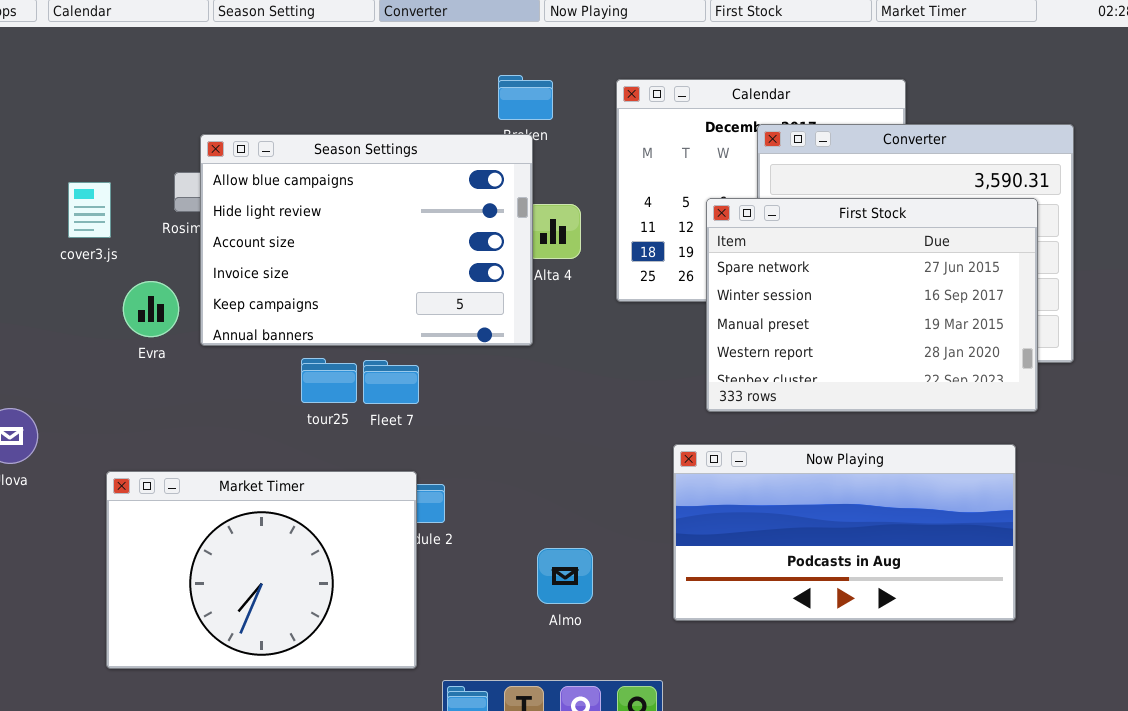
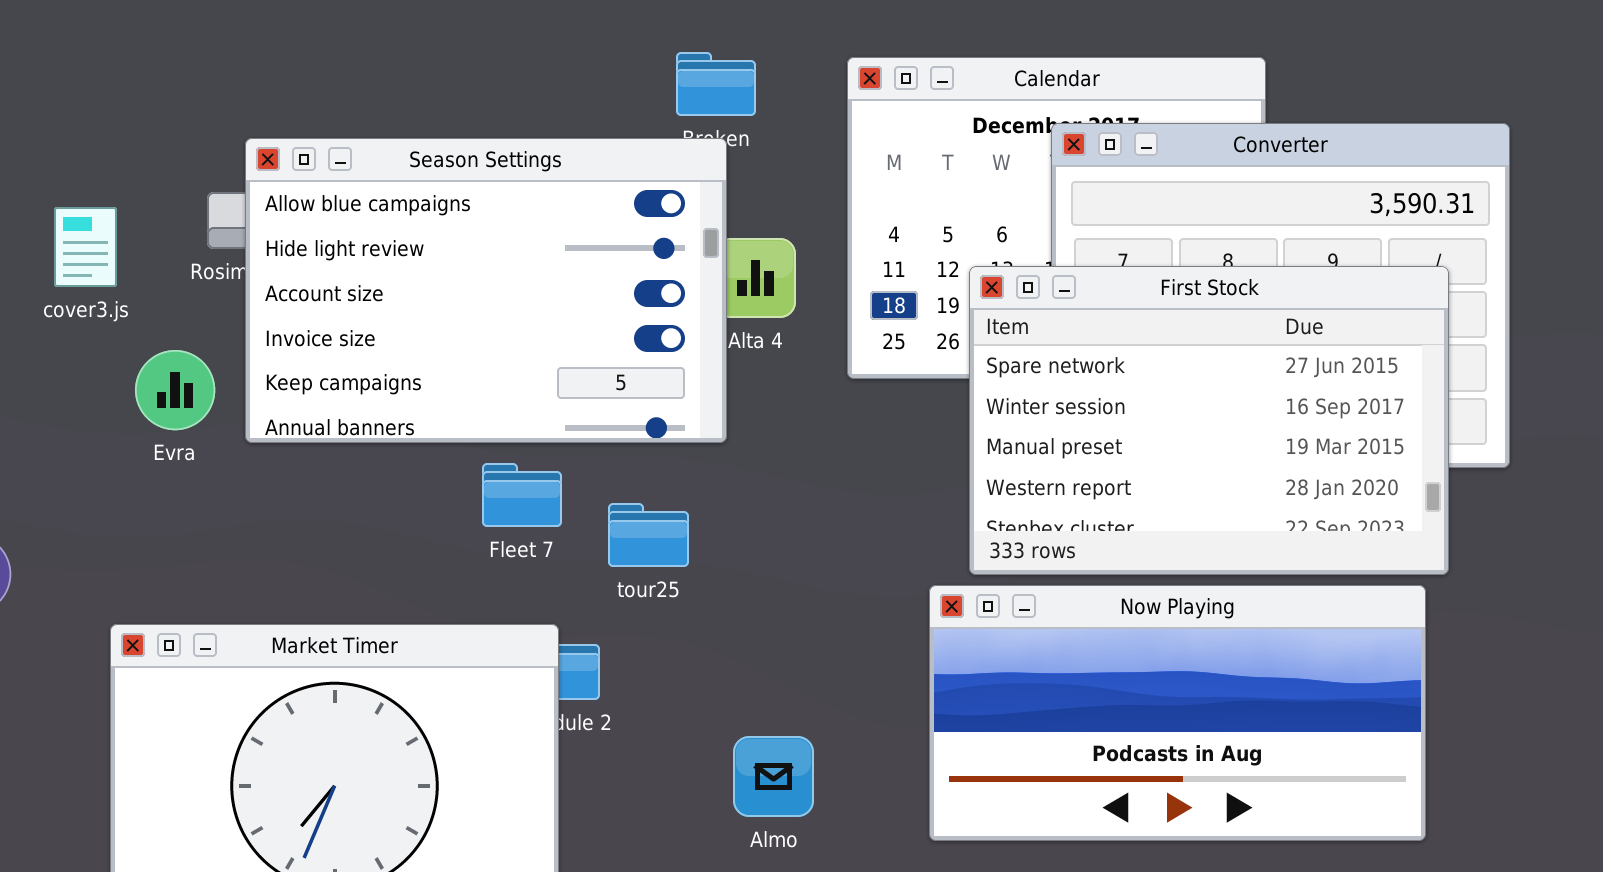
First Stock: [706,198,1038,412] -> [969,266,1449,575], moved
tour25: [301,358,357,403] -> [608,503,689,567], moved

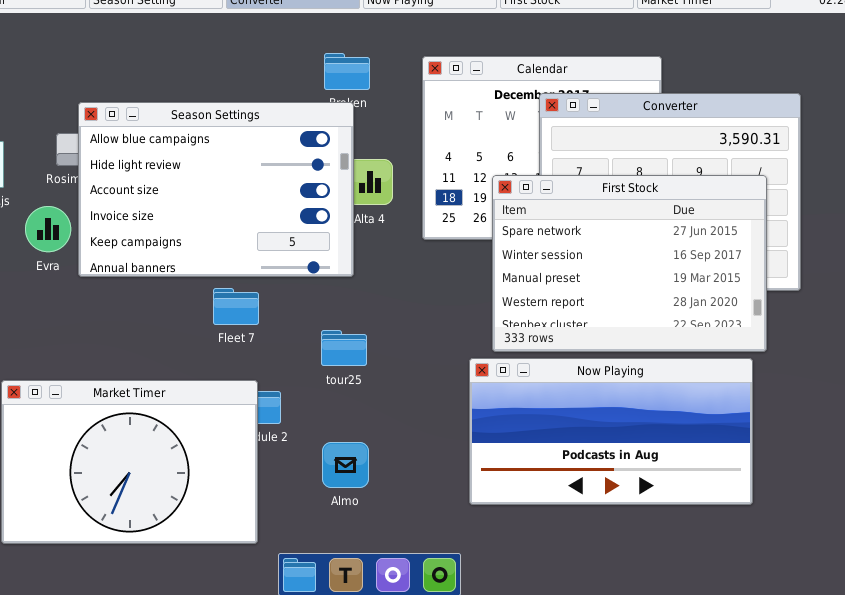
Evra: [135,350,215,430] -> [25,206,71,252], moved
tour25: [608,503,689,567] -> [321,330,367,366], moved
Almo: [733,736,814,817] -> [322,442,369,488], moved

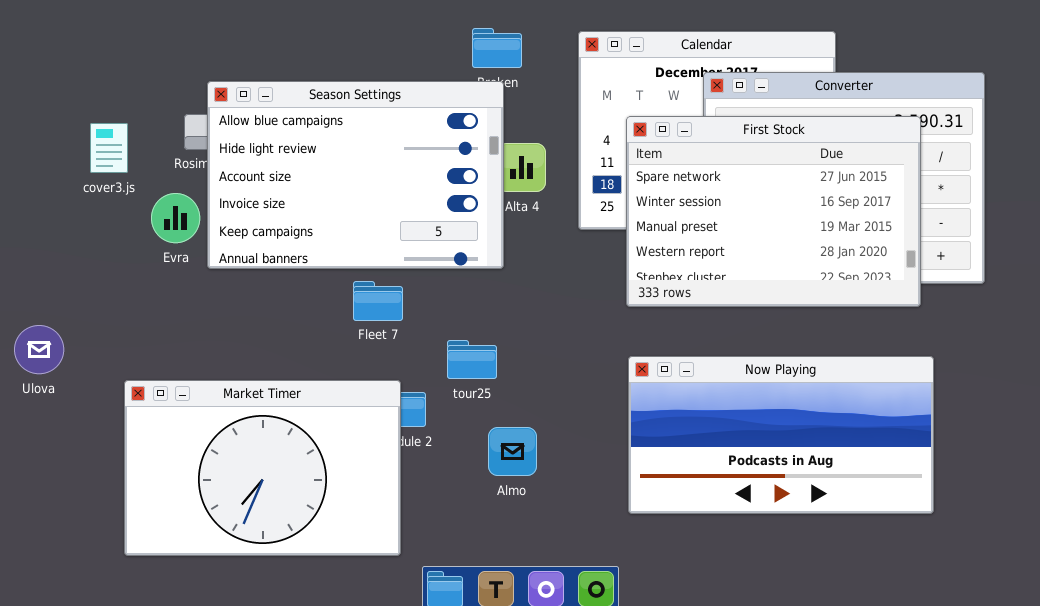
First Stock: [492,175,767,352] -> [626,116,921,307], moved
tour25: [321,330,367,366] -> [447,340,497,379], moved
Almo: [322,442,369,488] -> [488,427,537,476], moved

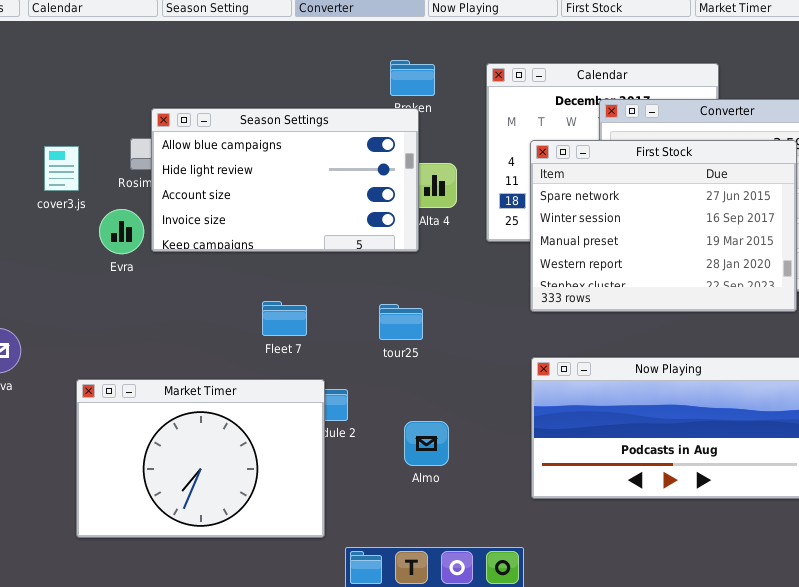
Season Settings: [207,81,504,269] -> [151,108,419,252], resized
Fleet 7: [353,281,403,321] -> [262,301,307,336], moved
tour25: [447,340,497,379] -> [379,304,423,340], moved

